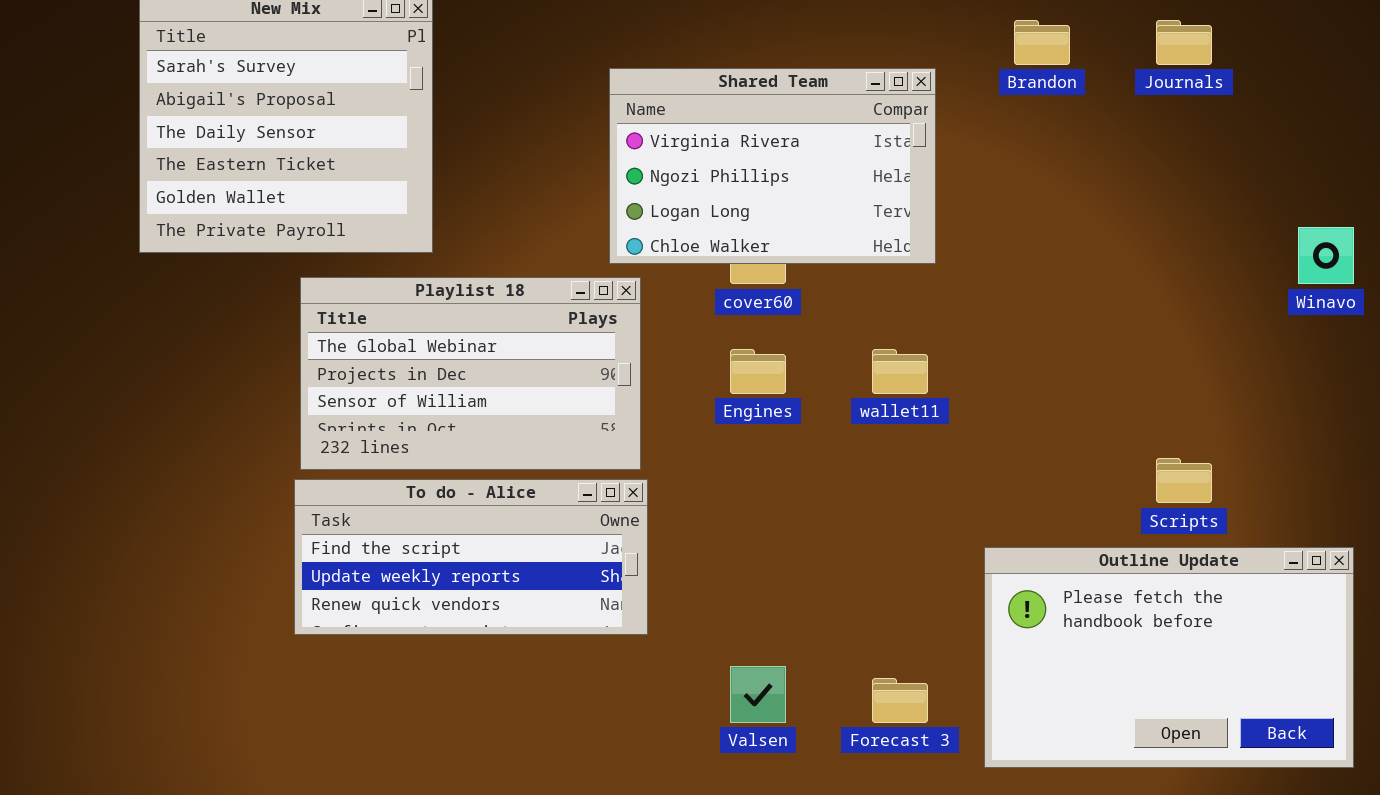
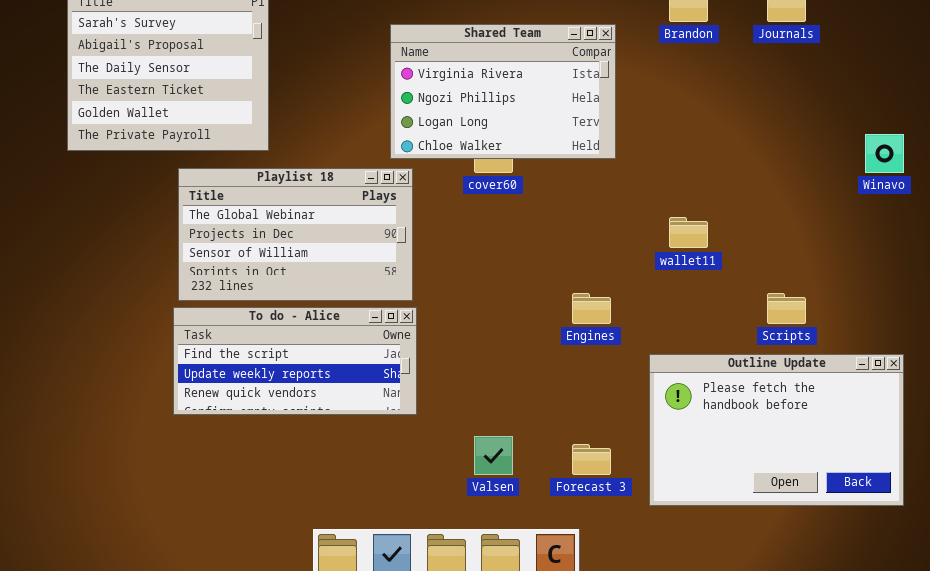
Engines: [730,349,786,394] -> [572,293,611,324], moved
wallet11: [872,349,928,394] -> [669,217,708,248], moved

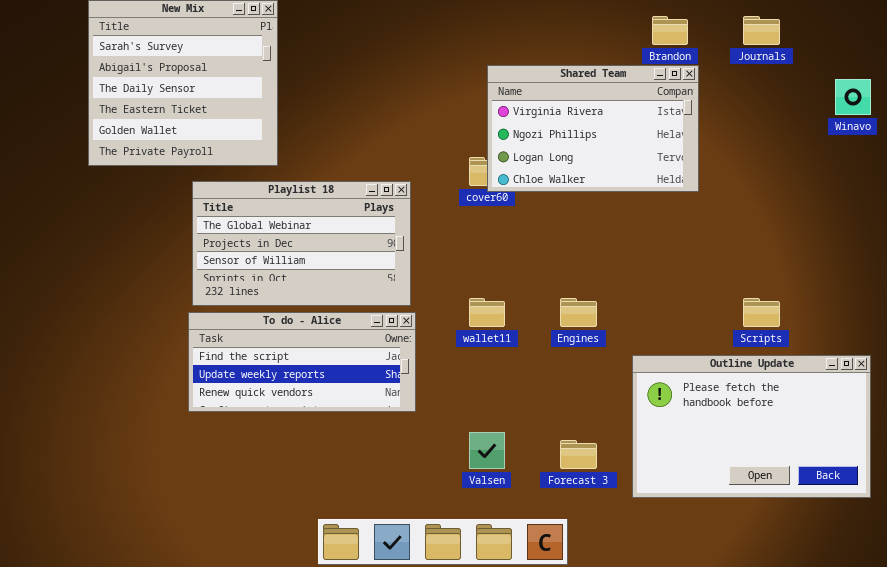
Shared Team: [390,24,616,159] -> [487,65,699,192], moved
Winavo: [865,134,904,173] -> [835,79,871,115], moved
wallet11: [669,217,708,248] -> [469,298,505,327], moved

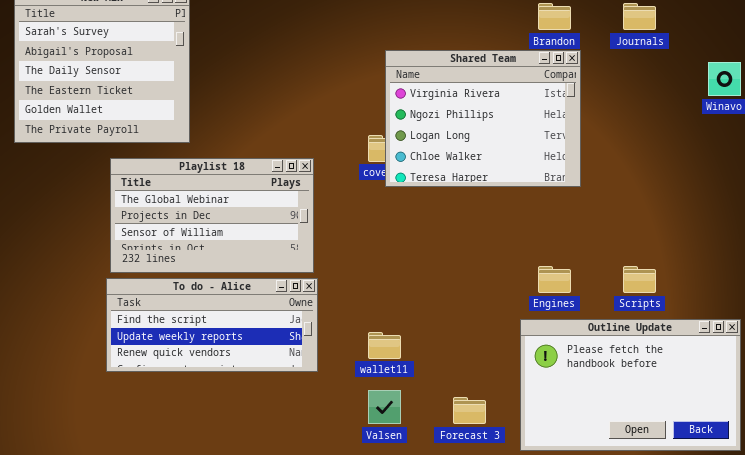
Shared Team: [487,65,699,192] -> [385,50,581,187], resized
wallet11: [469,298,505,327] -> [368,332,401,359], moved
Engines: [560,298,597,327] -> [538,266,571,293], moved

